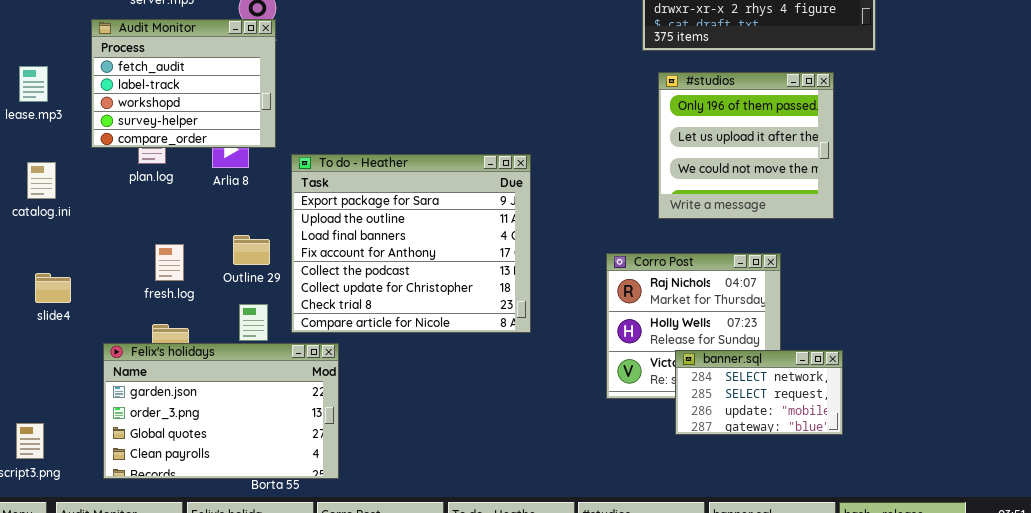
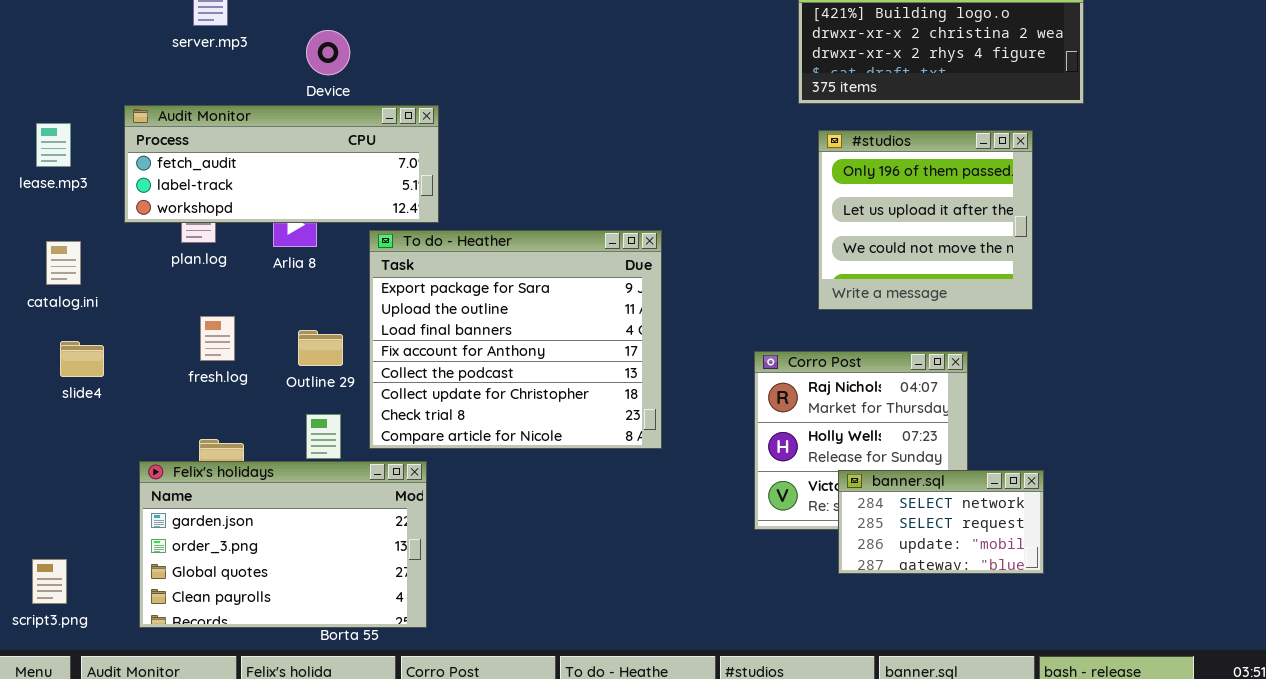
Audit Monitor: [91,19,276,148] -> [124,105,439,223], resized
fresh.log: [155,244,184,281] -> [200,316,235,361], moved
slide4: [35,273,71,303] -> [60,341,104,377], moved

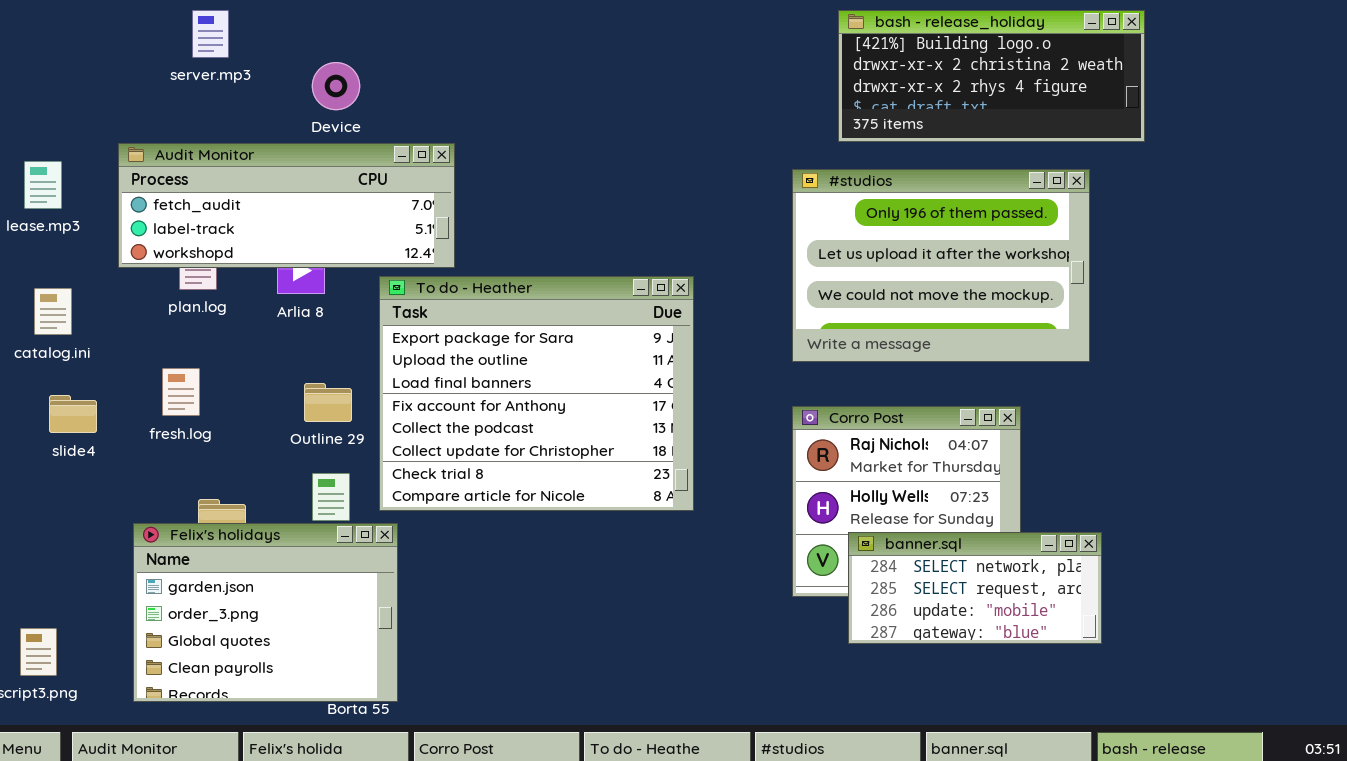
#studios: [818,130,1033,310] -> [792,169,1090,362], resized
fresh.log: [200,316,235,361] -> [162,368,200,416], moved
Felix's holidays: [139,461,427,628] -> [133,523,398,702], resized
banner.sql: [838,470,1044,574] -> [848,532,1102,644], resized

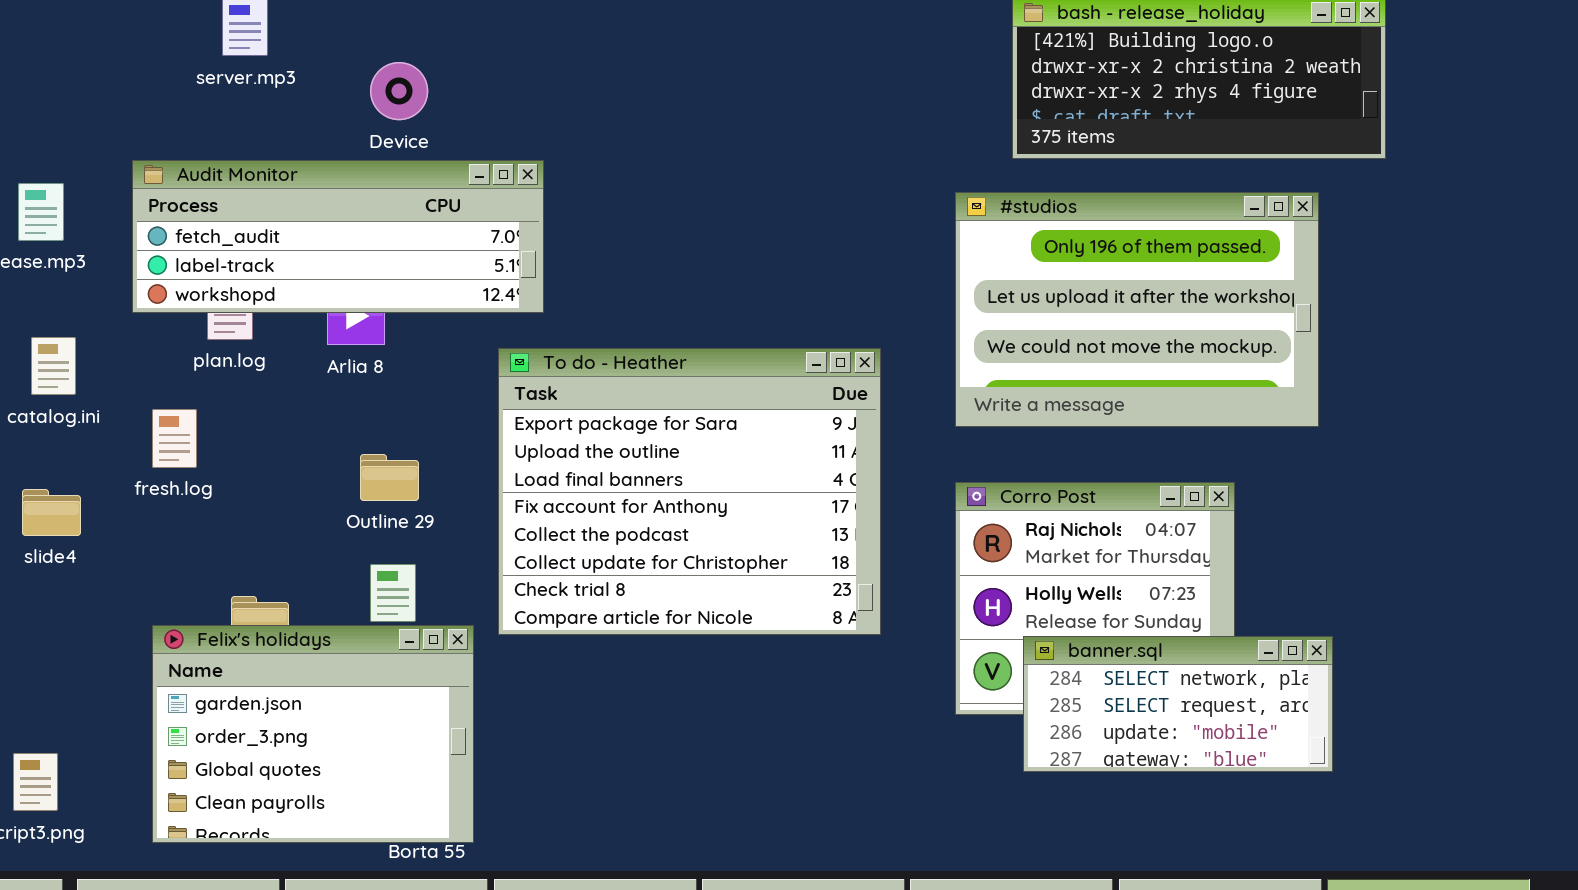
To do - Heather: [379,276,694,511] -> [498,348,881,635], moved
fresh.log: [162,368,200,416] -> [152,409,197,468], moved
slide4: [49,395,97,433] -> [22,489,81,536], moved

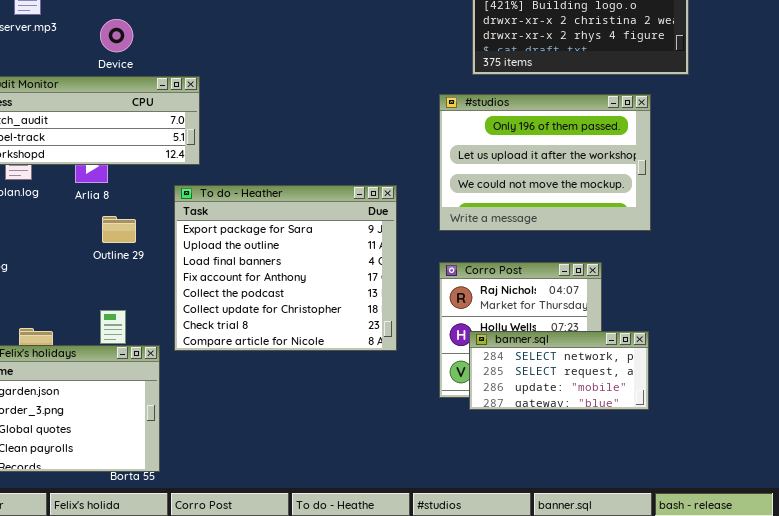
Outline 29: [360,454,419,501] -> [102,216,136,243], moved
banner.sql: [1023,636,1333,772] -> [469,331,649,410], moved

